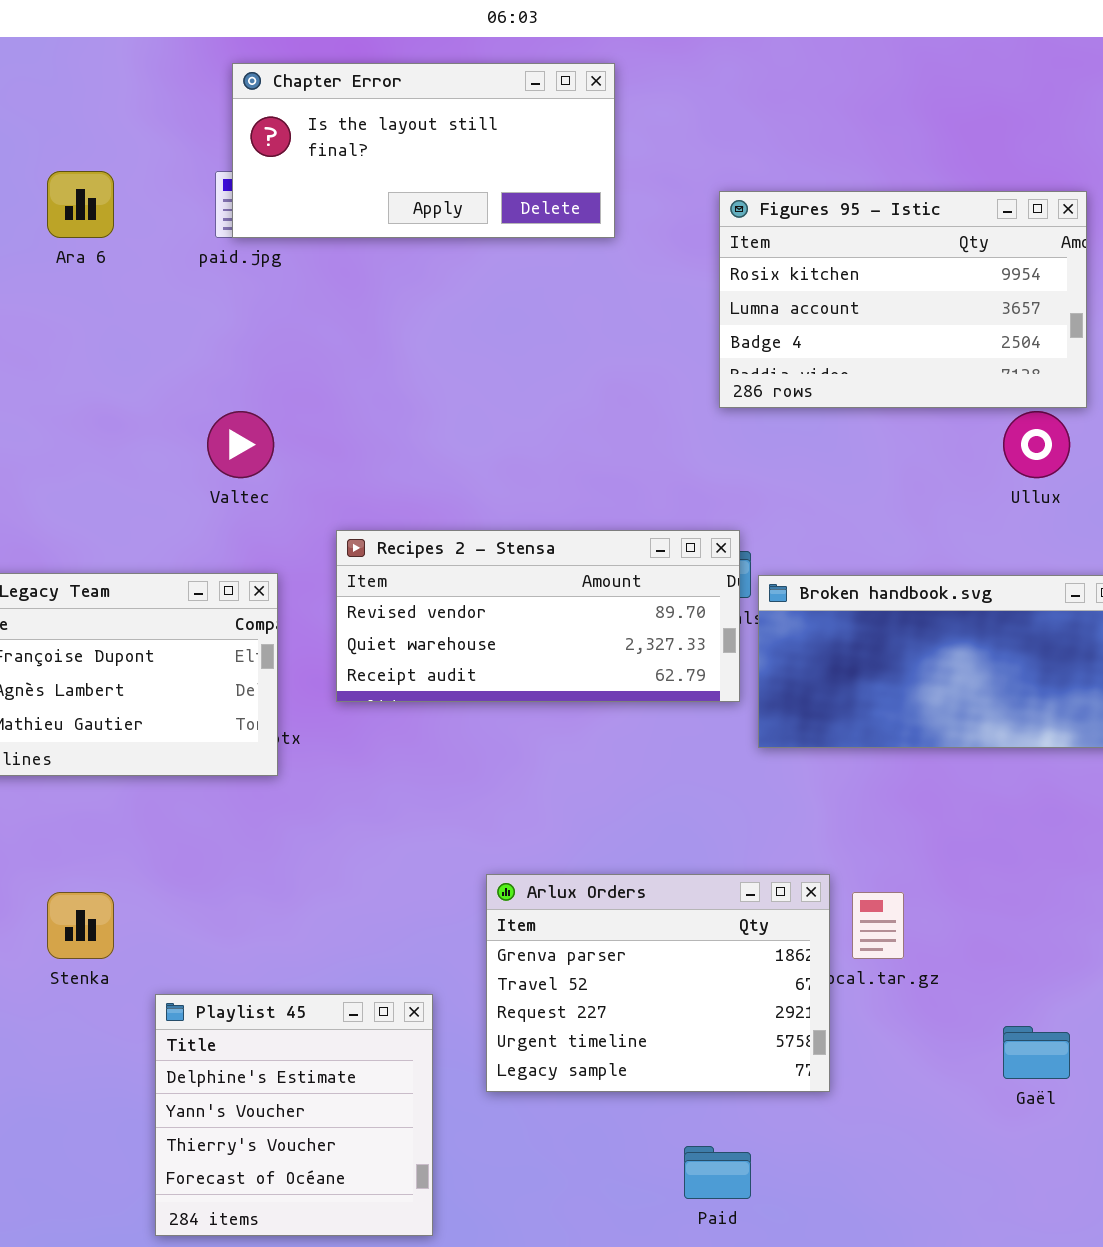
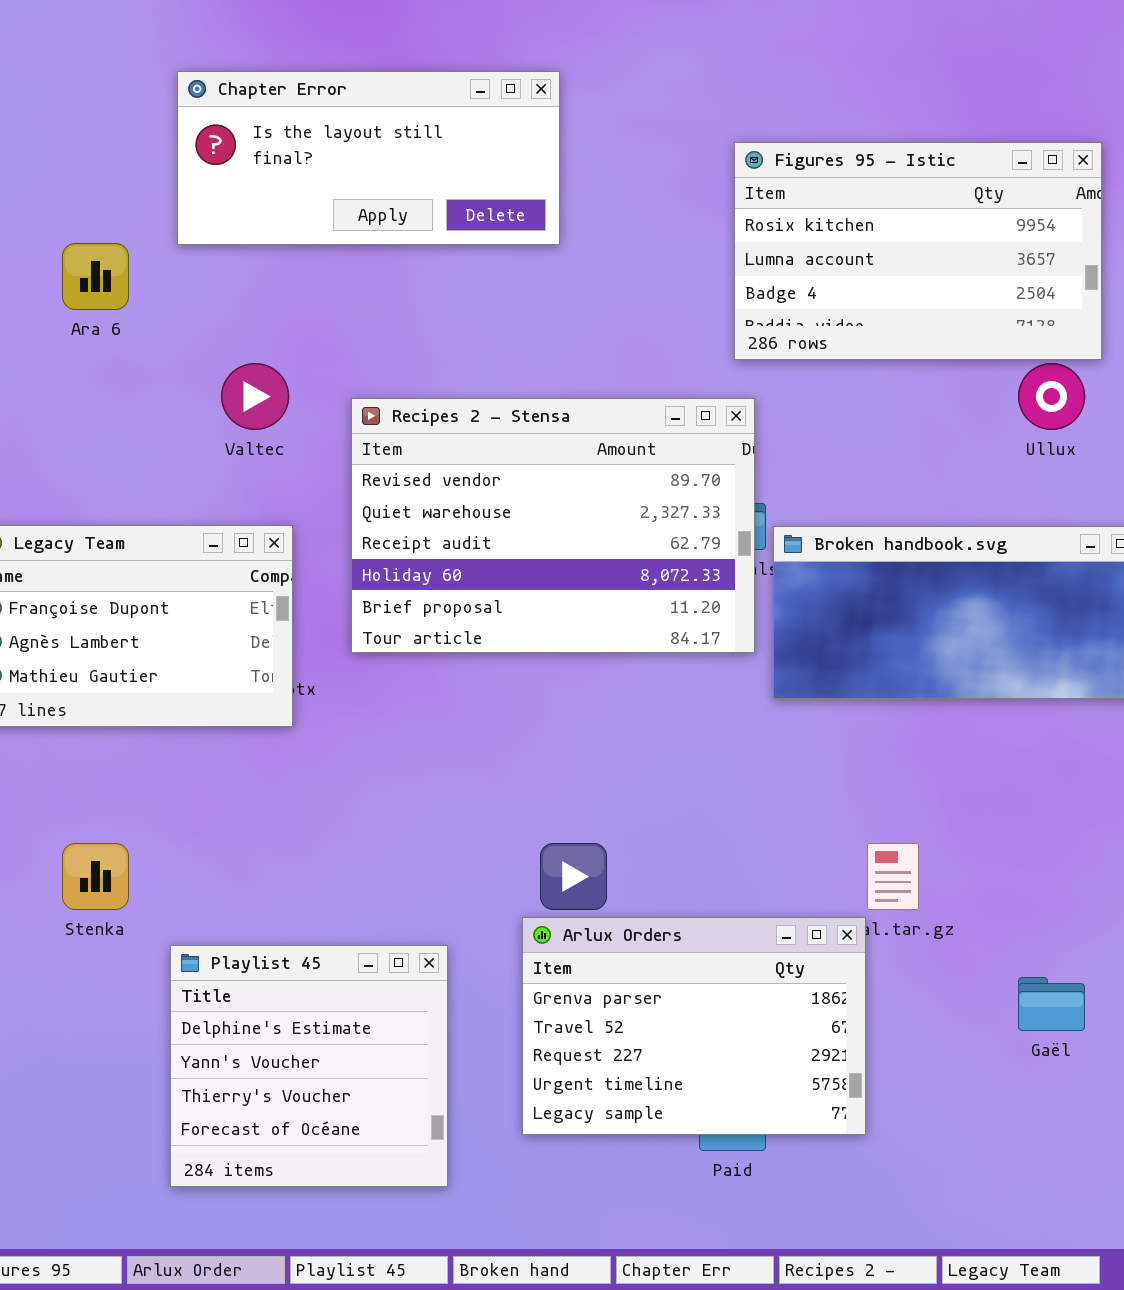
Chapter Error: [232,63,615,238] -> [177,71,560,245], moved
Ara 6: [47,171,114,238] -> [62,243,129,310], moved
Recipes 2 - Stensa: [336,530,740,702] -> [351,398,755,653], resized
Arlux Orders: [486,874,830,1092] -> [522,917,866,1135], moved

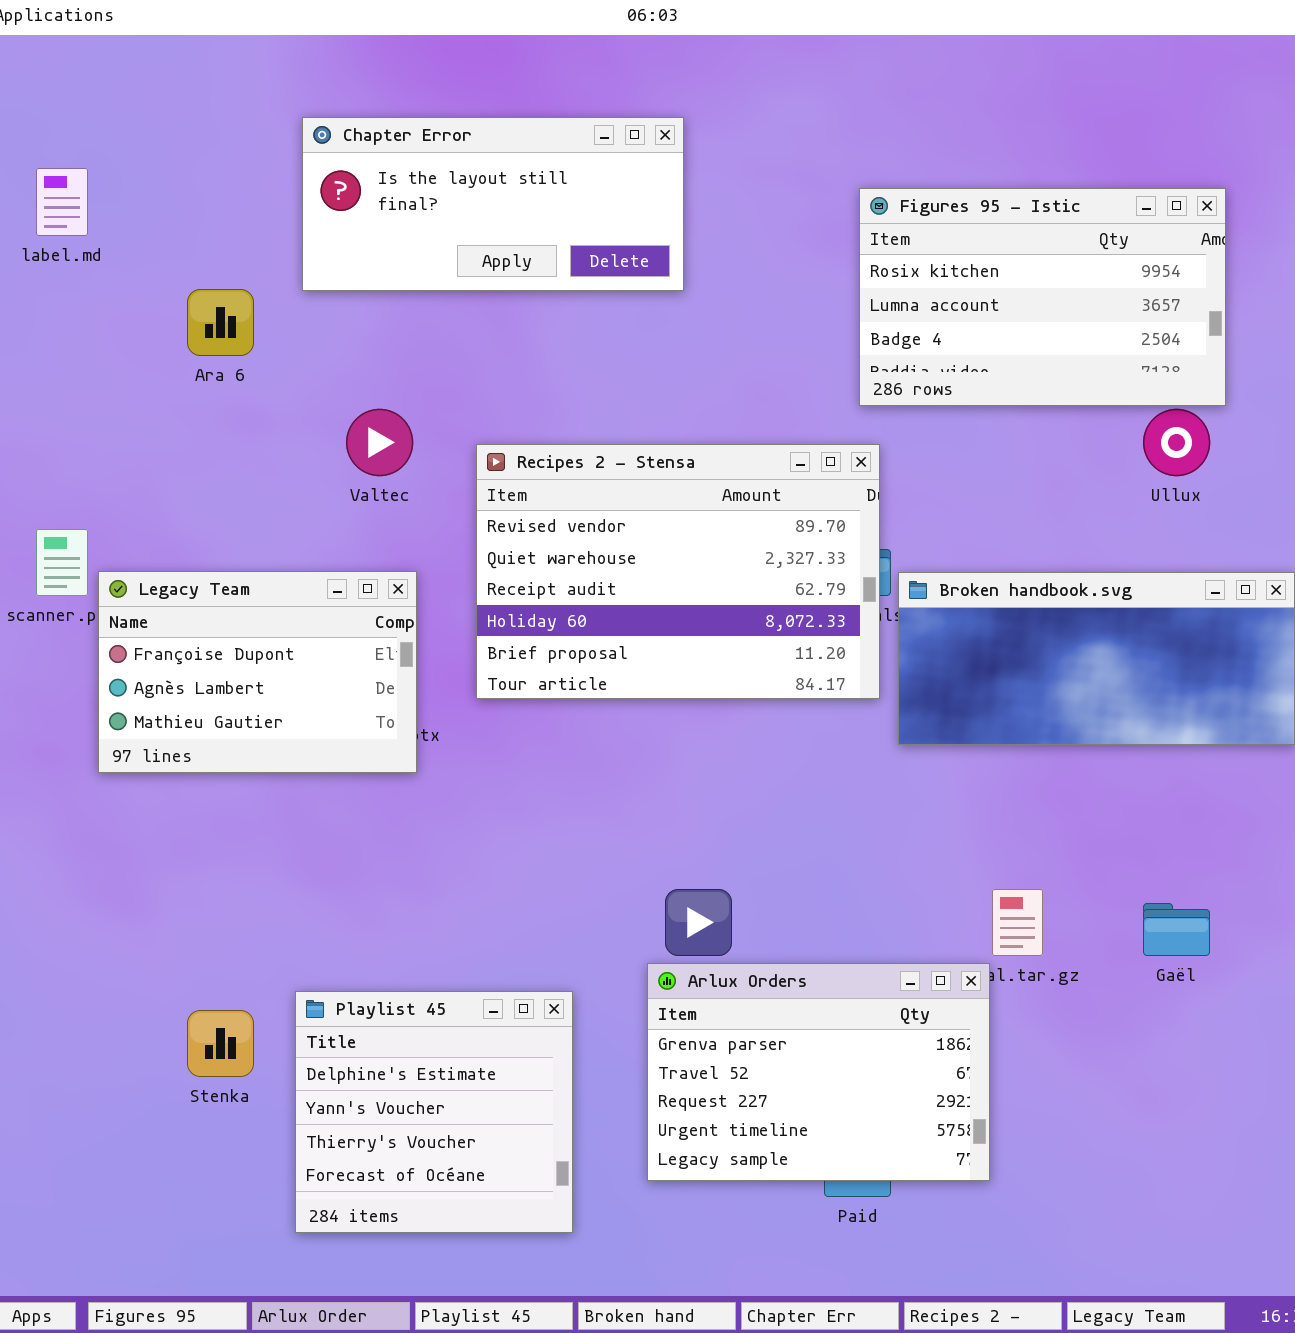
Stenka: [62,843,129,910] -> [187,1010,254,1077], moved
Gaël: [1018,977,1085,1031] -> [1143,903,1210,956], moved

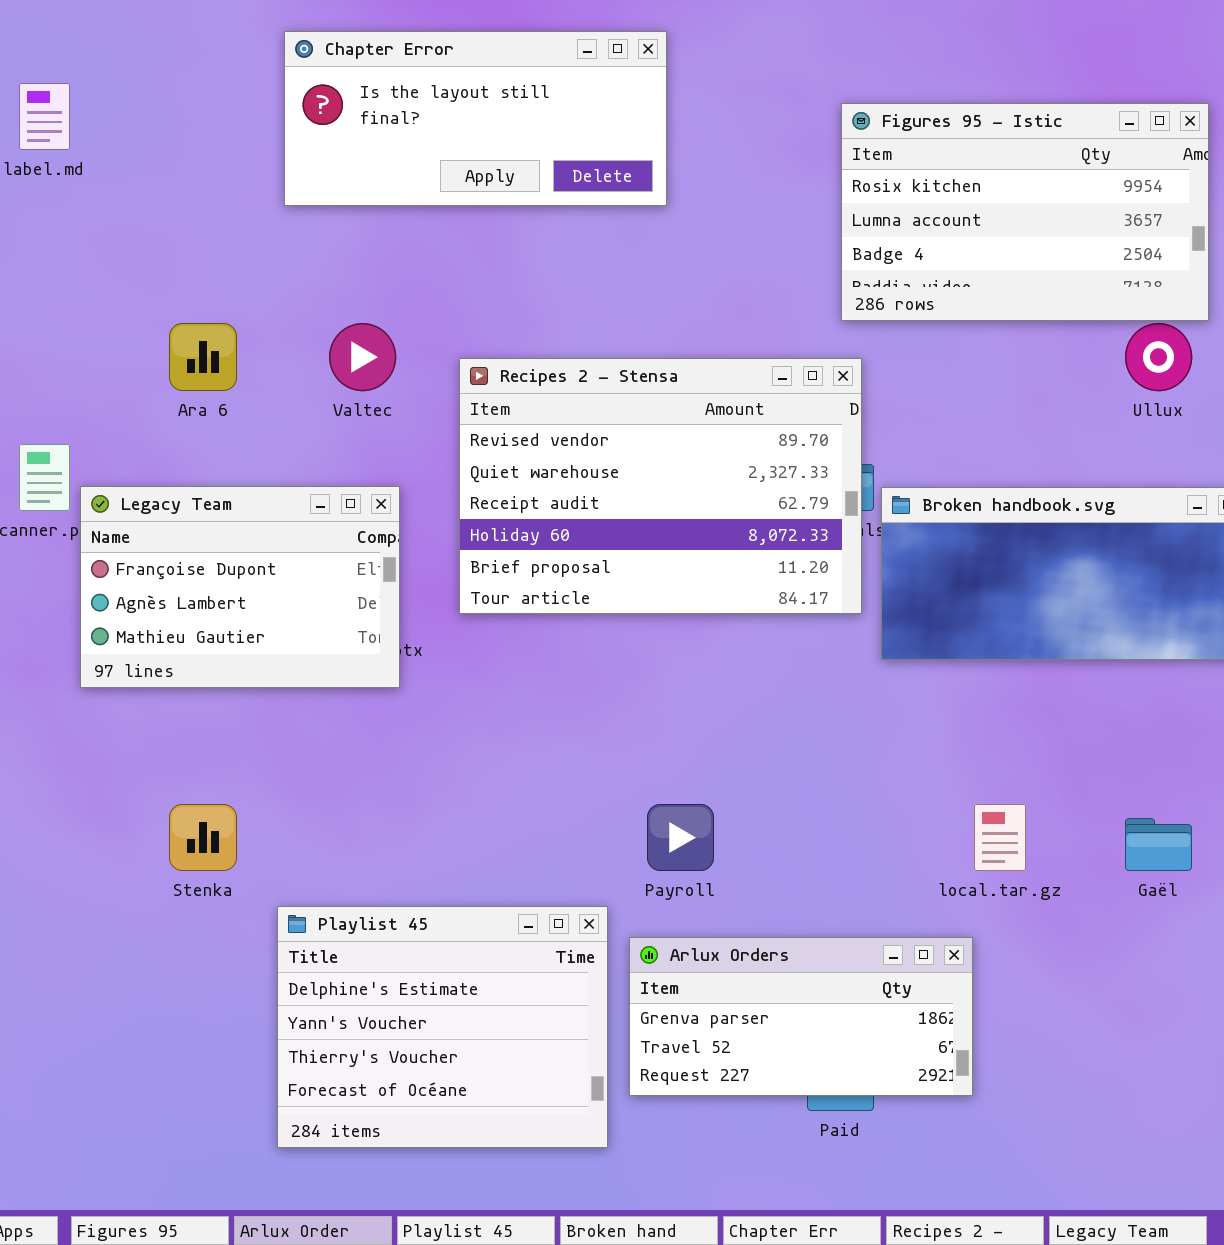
Ara 6: [187,289,254,356] -> [169,323,237,391], moved
Arlux Orders: [647,963,990,1181] -> [629,937,973,1096], resized
Playlist 45: [295,991,573,1233] -> [277,906,608,1148], resized
Stenka: [187,1010,254,1077] -> [169,804,237,871], moved

